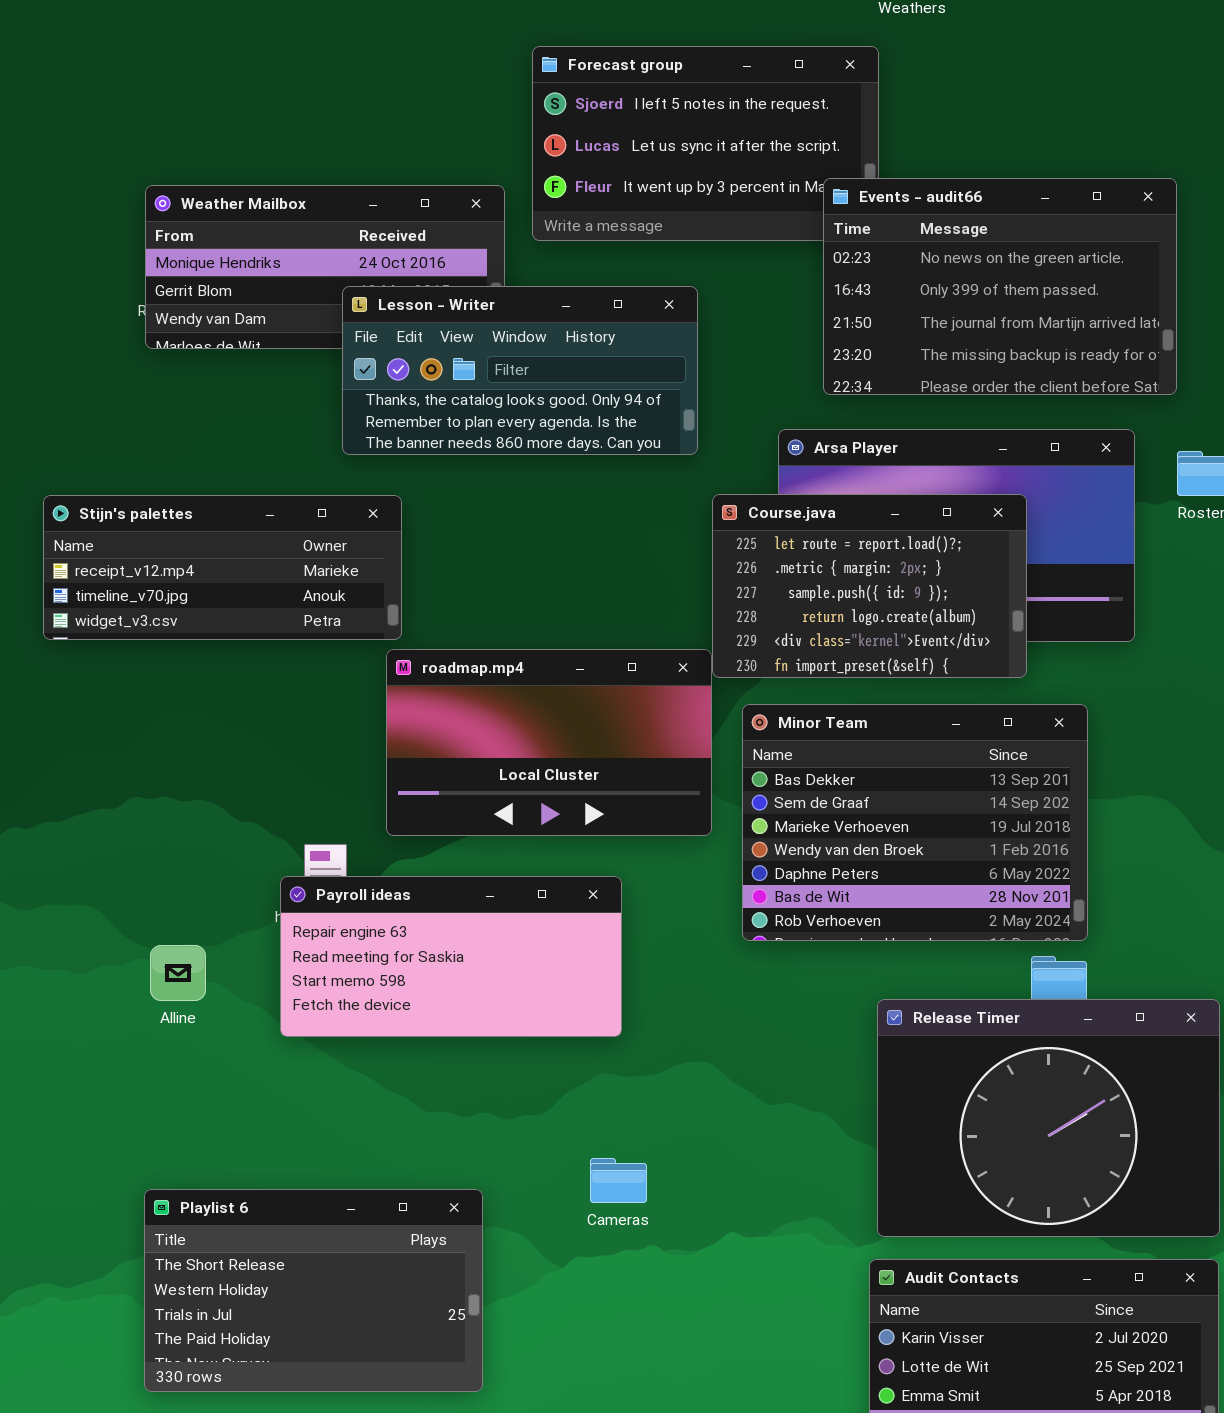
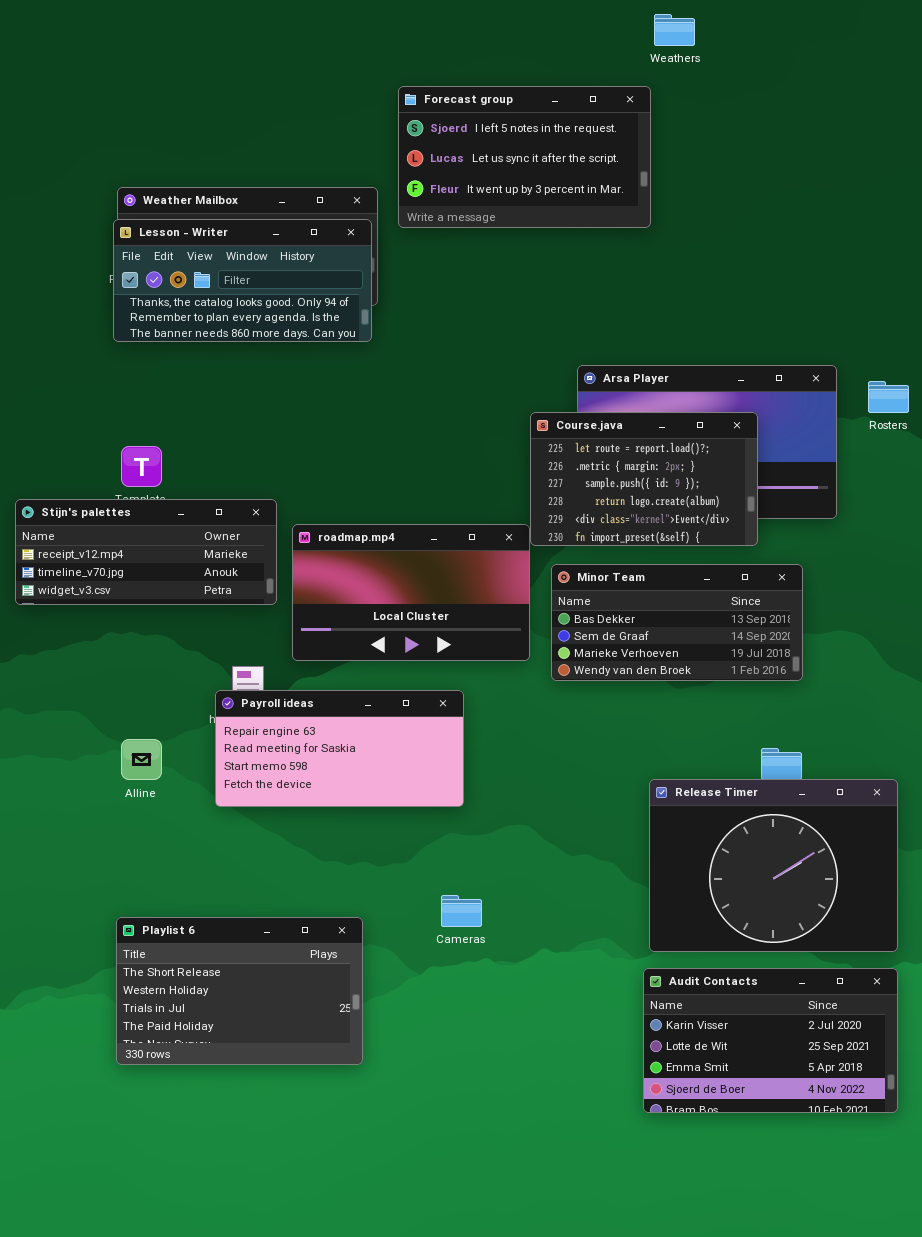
Events - audit66: [823,178,1177,395] -> none, closed
Lesson - Writer: [342,286,698,455] -> [113,219,372,342], moved
Stijn's palettes: [43,495,402,640] -> [15,499,277,605], moved
Minor Team: [742,704,1088,941] -> [551,564,803,681], resized

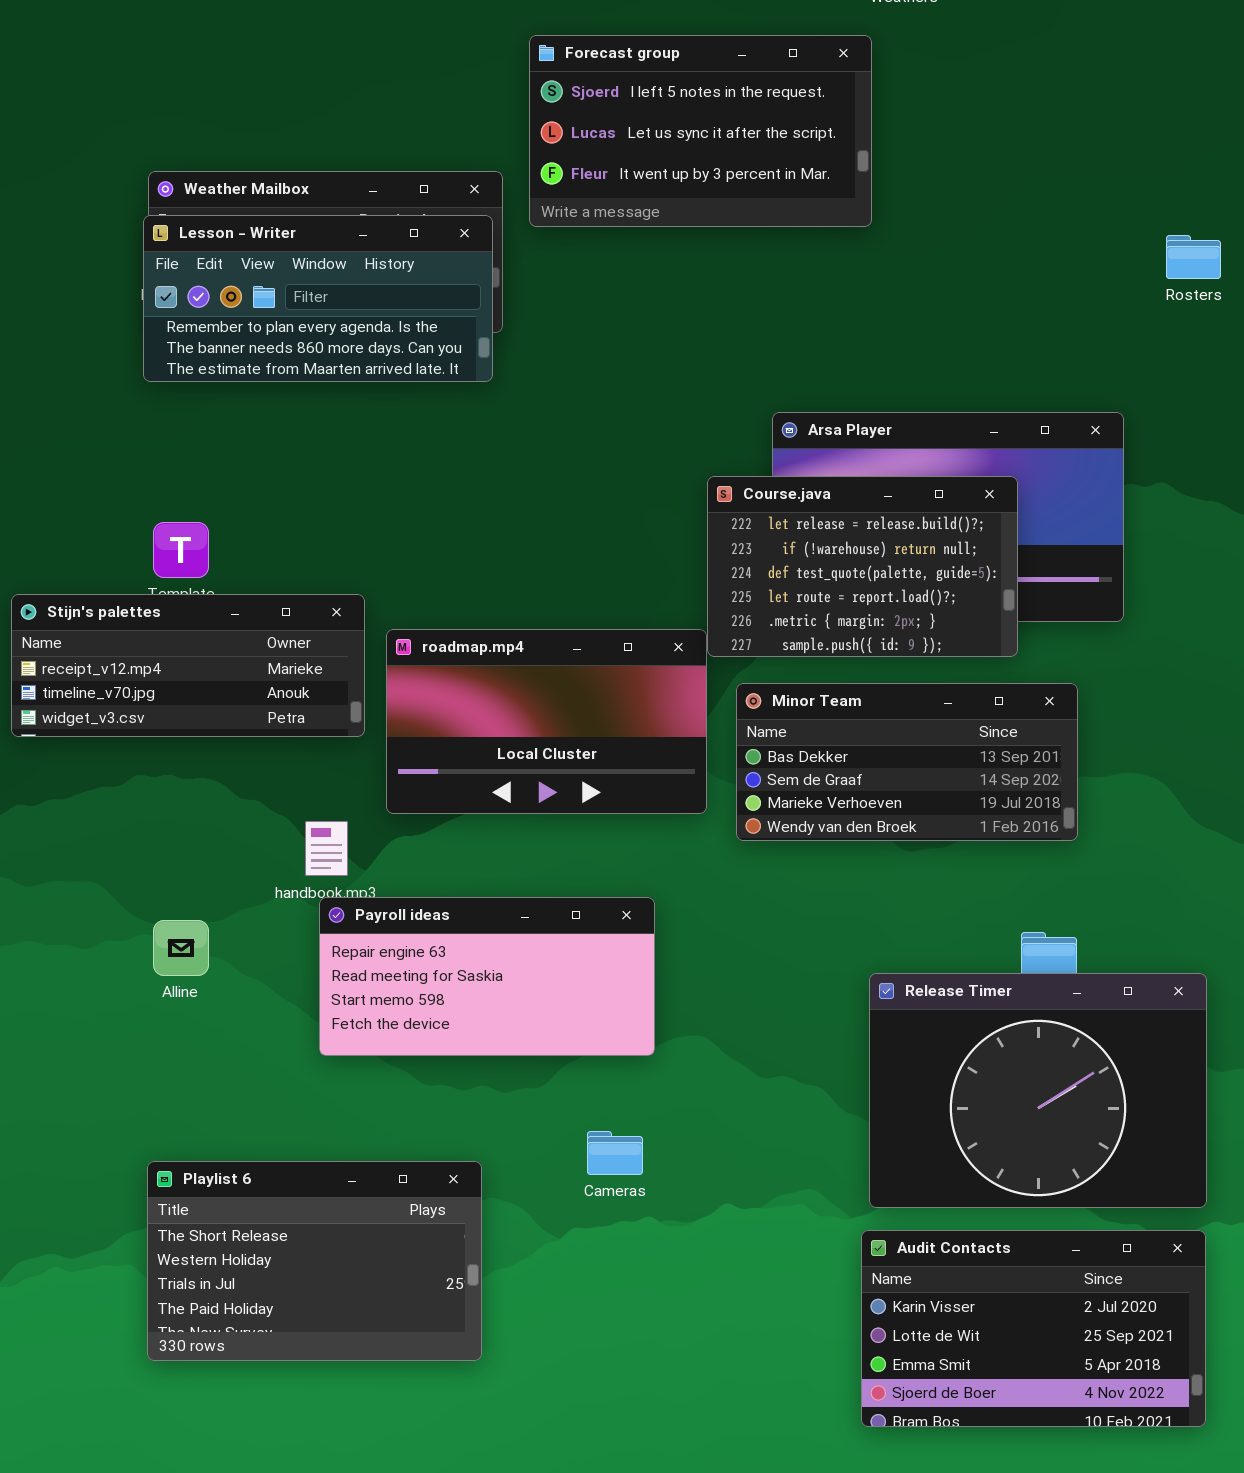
Lesson - Writer: [113,219,372,342] -> [143,215,493,382], scrolled down 1 row
Rosters: [868,381,909,413] -> [1166,235,1221,279], moved
Course.java: [530,412,758,546] -> [707,476,1018,657], scrolled up 3 rows
Payroll ideas: [215,690,464,807] -> [319,897,655,1056], moved

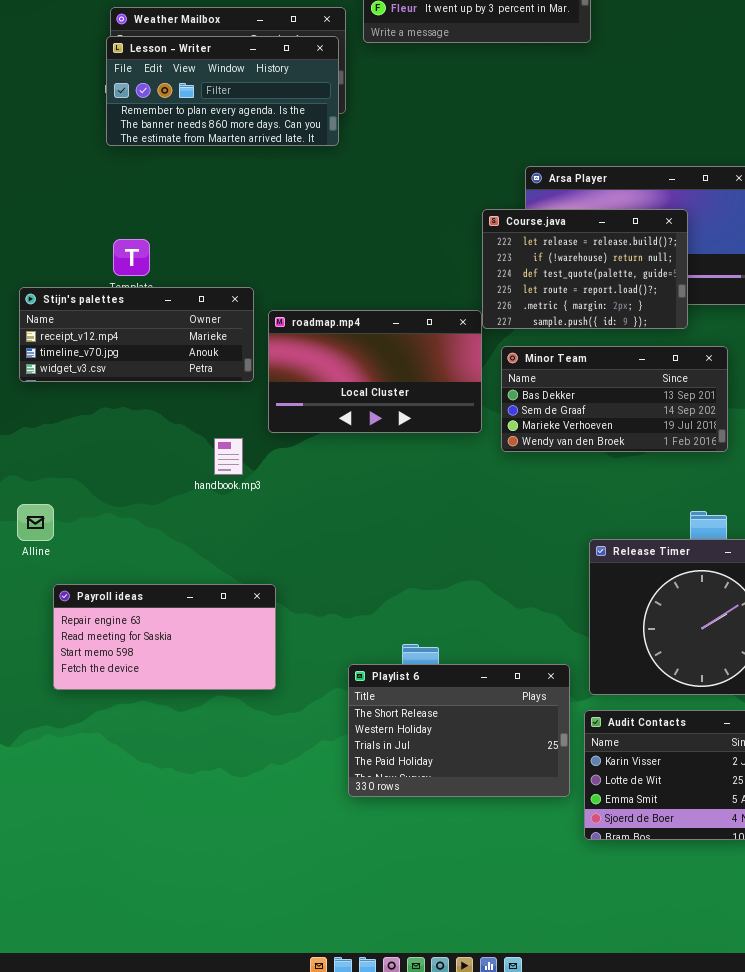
Payroll ideas: [319,897,655,1056] -> [53,584,276,690], moved
Alline: [153,920,209,976] -> [17,504,54,541], moved
Playlist 6: [147,1161,482,1361] -> [348,664,570,797], moved

